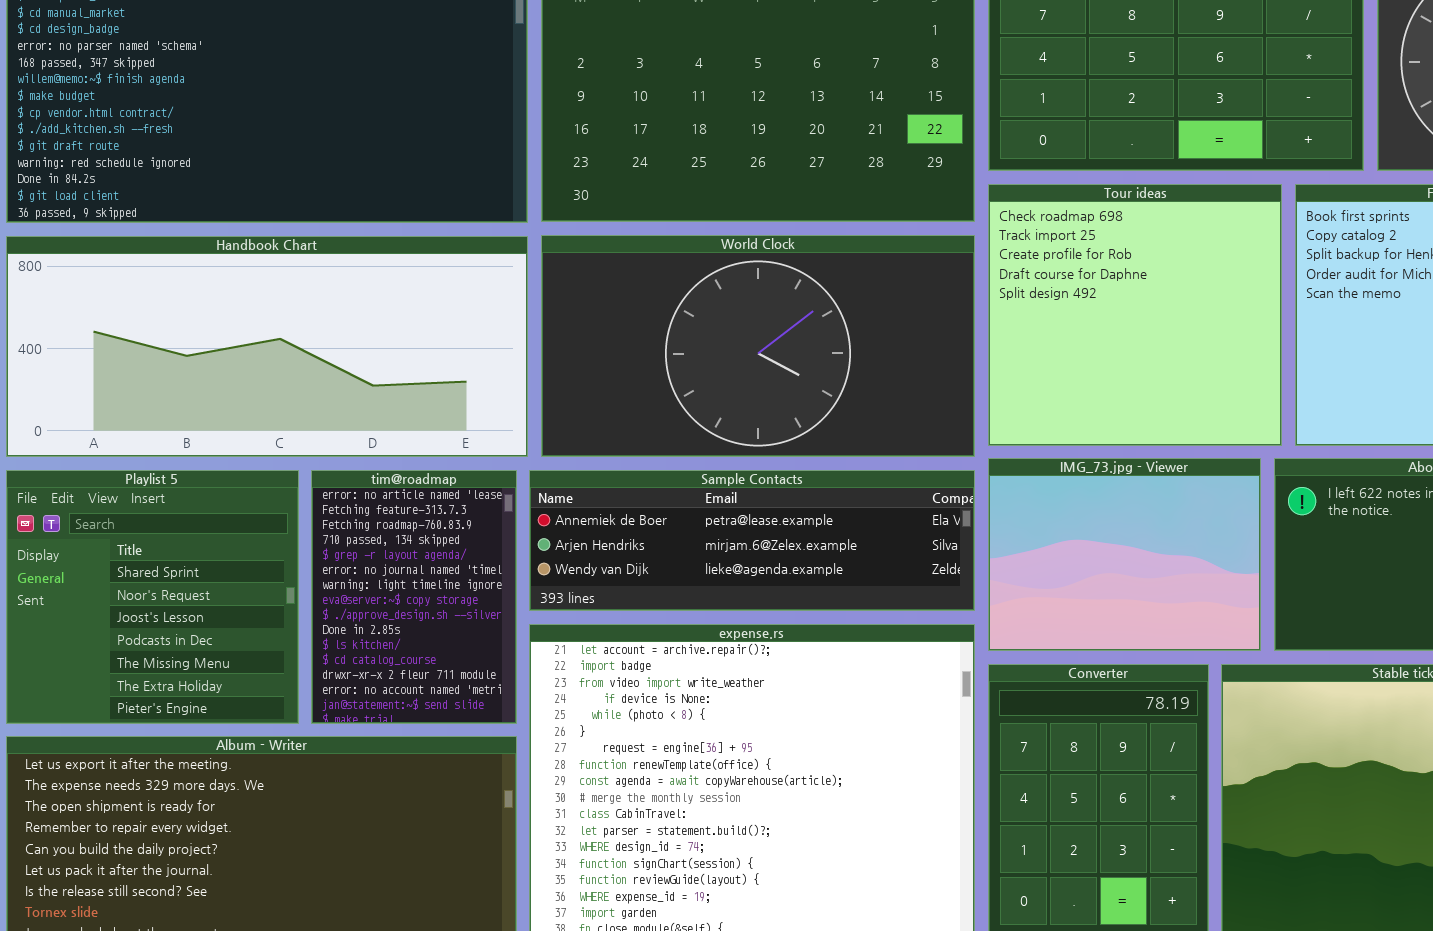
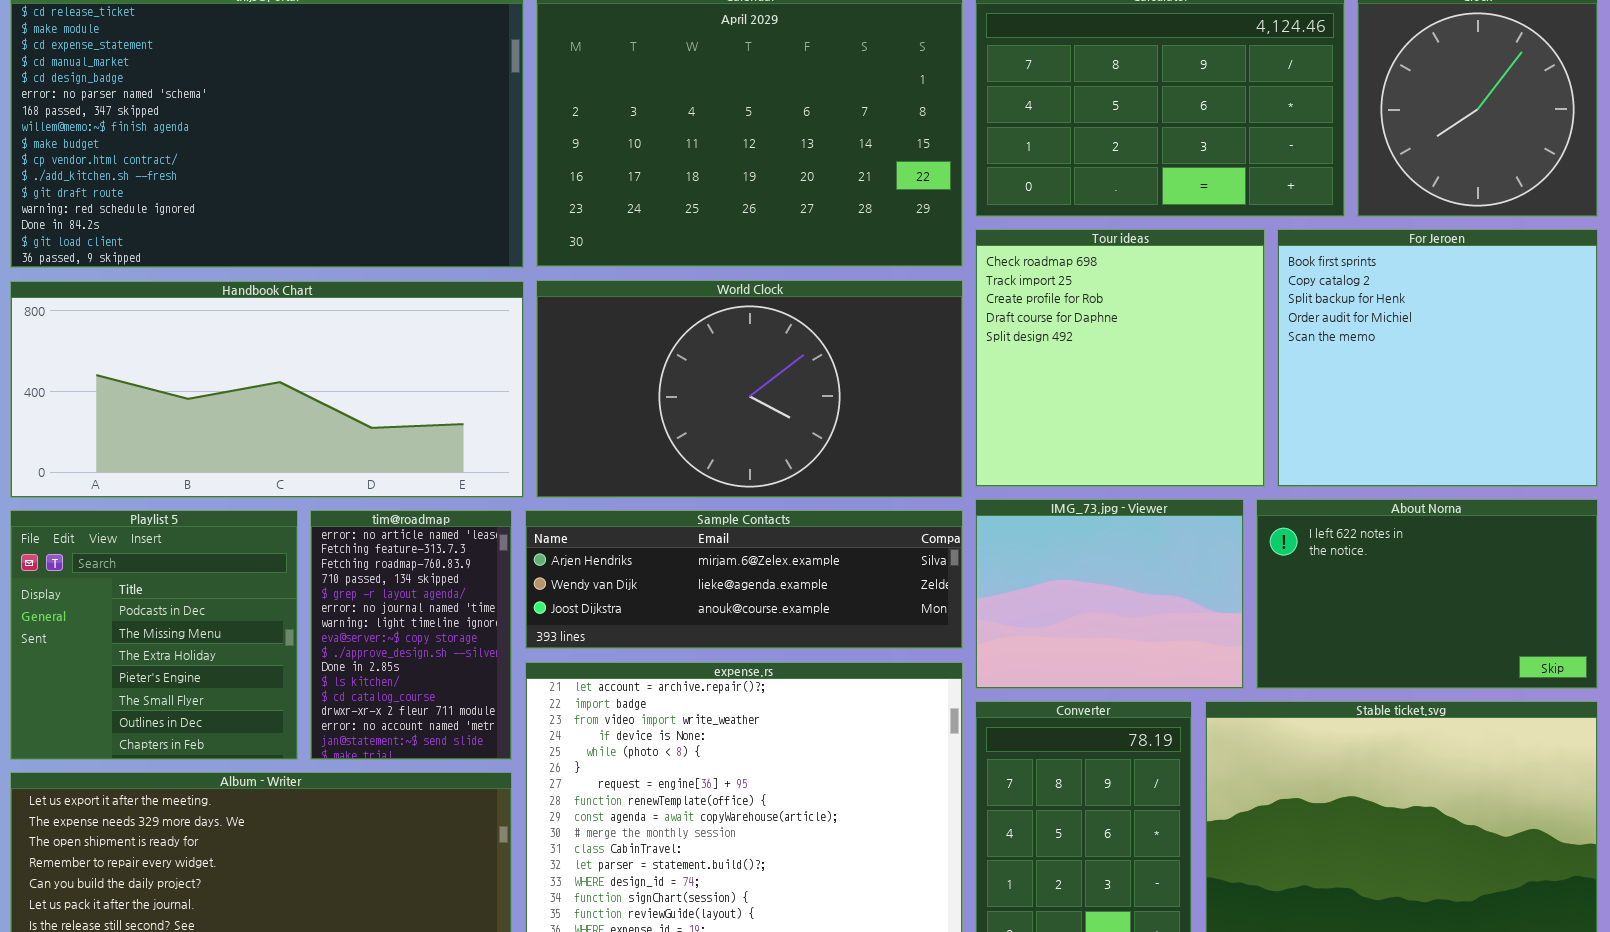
Playlist 5: [6,470,299,724] -> [10,510,298,760], scrolled down 3 rows
Sample Contacts: [529,470,975,611] -> [525,510,963,649], scrolled down 1 row

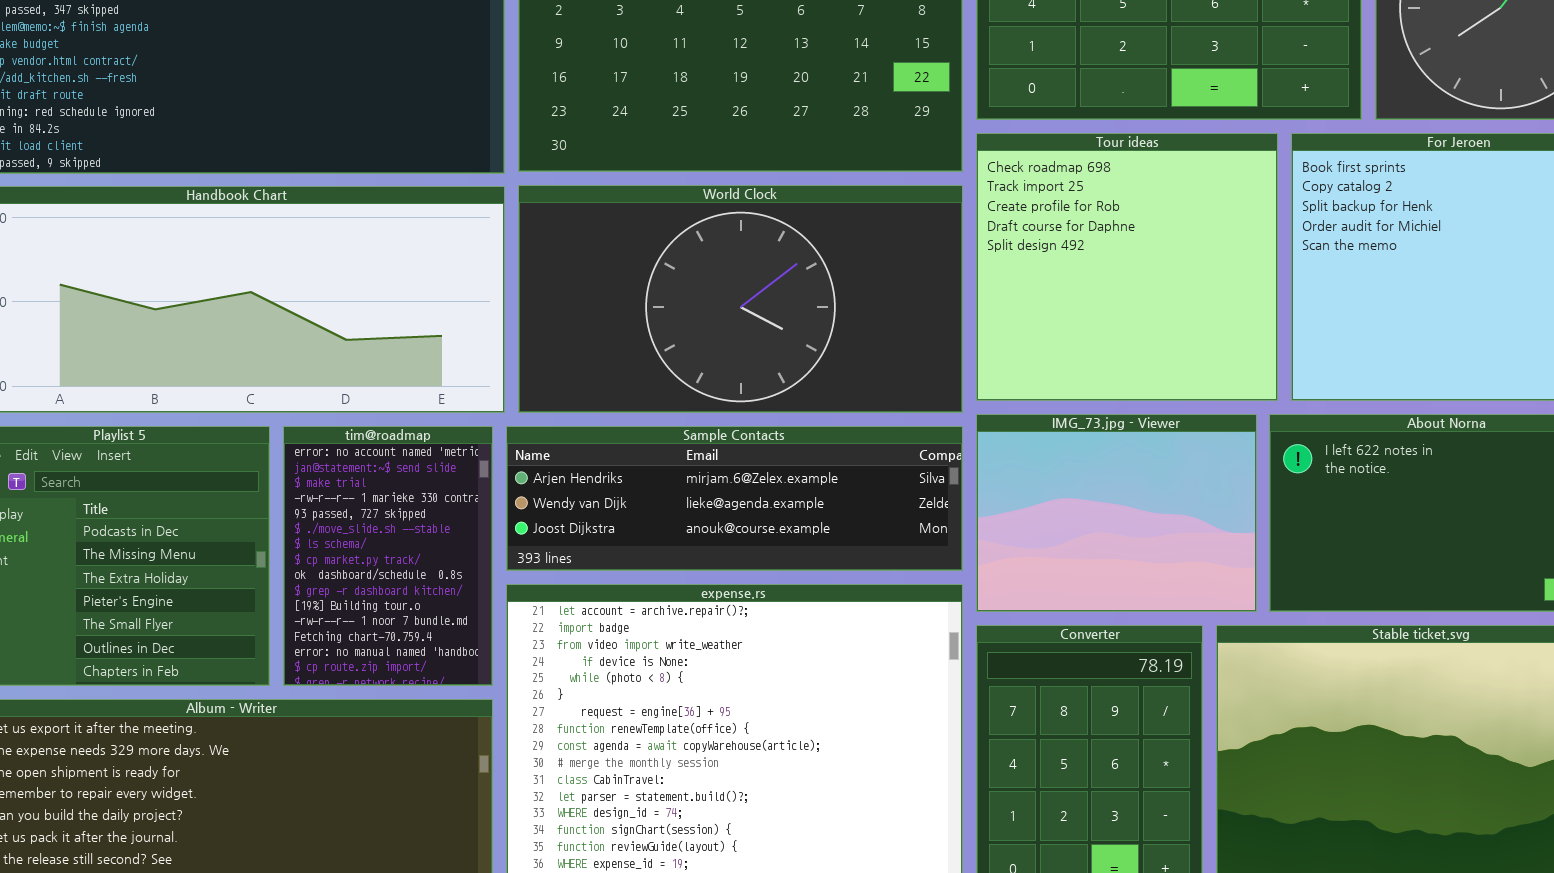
tim@roadmap: [310,510,512,760] -> [283,426,493,686], scrolled down 13 rows

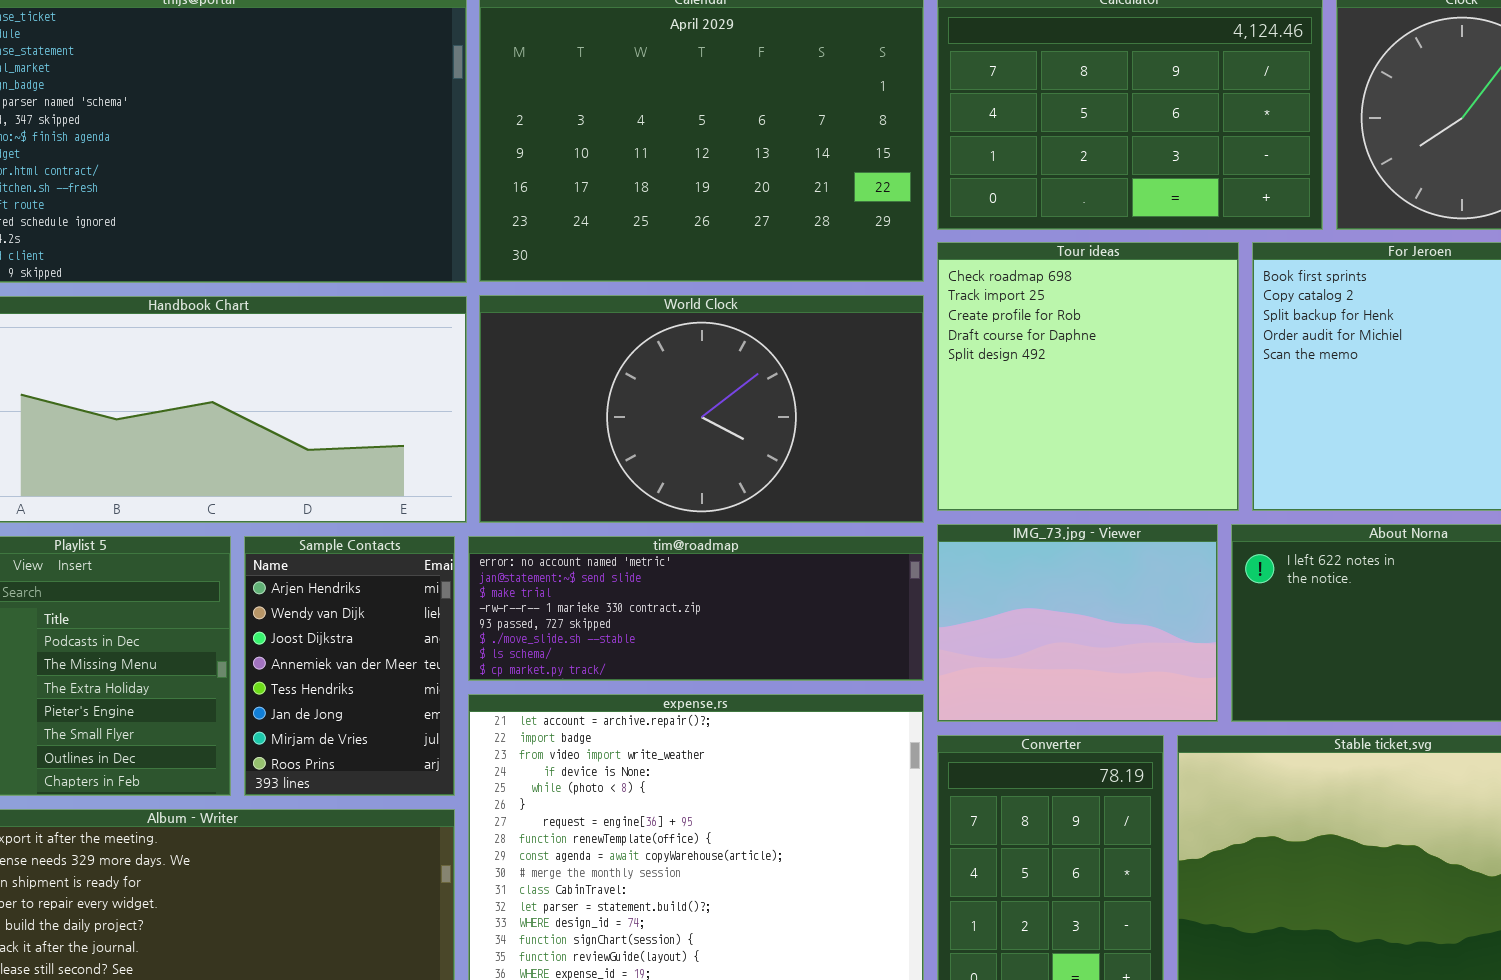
tim@roadmap: [283,426,493,686] -> [468,536,924,681], moved, resized
Sample Contacts: [506,426,963,571] -> [244,536,455,796], moved, resized

